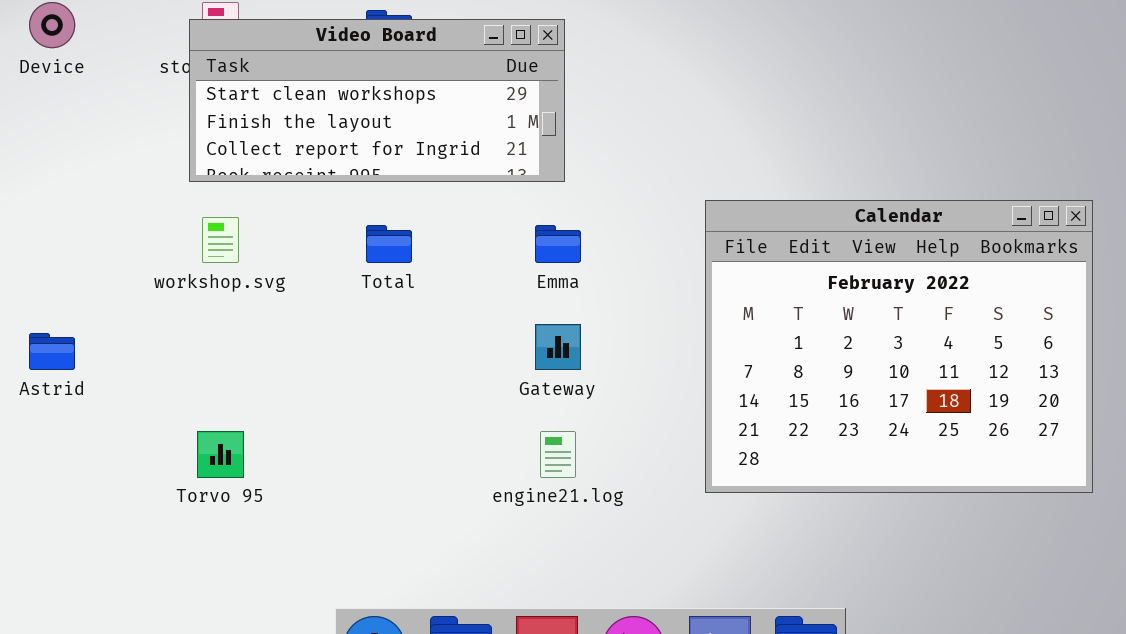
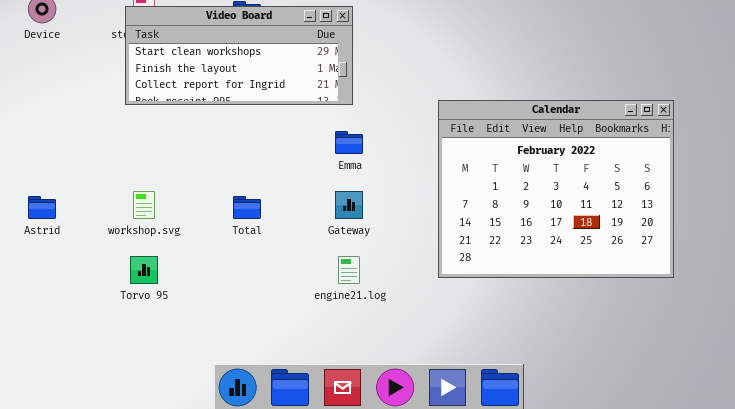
Calendar: [705,200,1093,493] -> [438,100,674,278], moved
workshop.svg: [202,217,239,263] -> [133,191,155,219], moved
Total: [366,225,412,263] -> [233,196,261,219], moved

